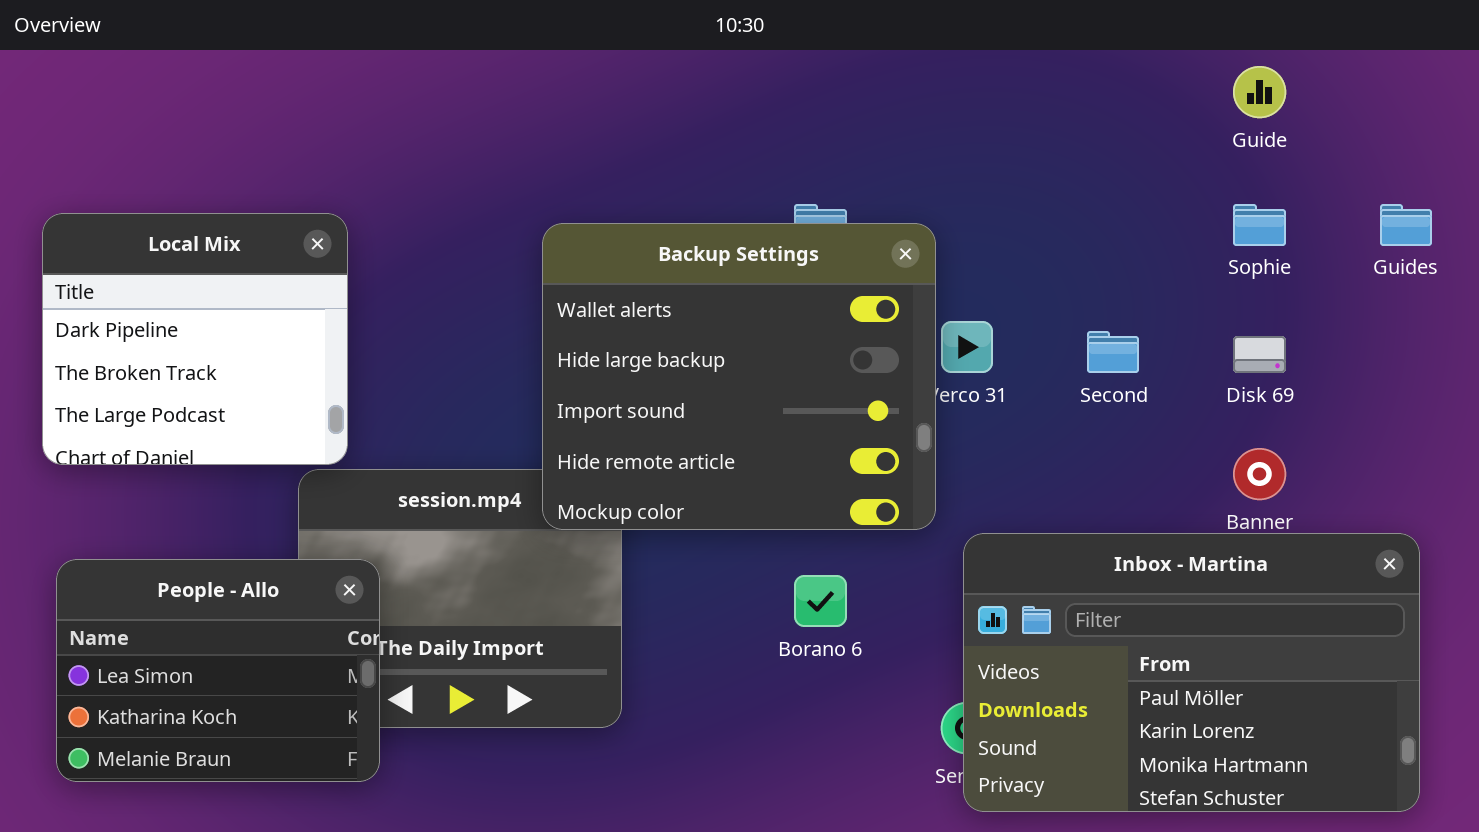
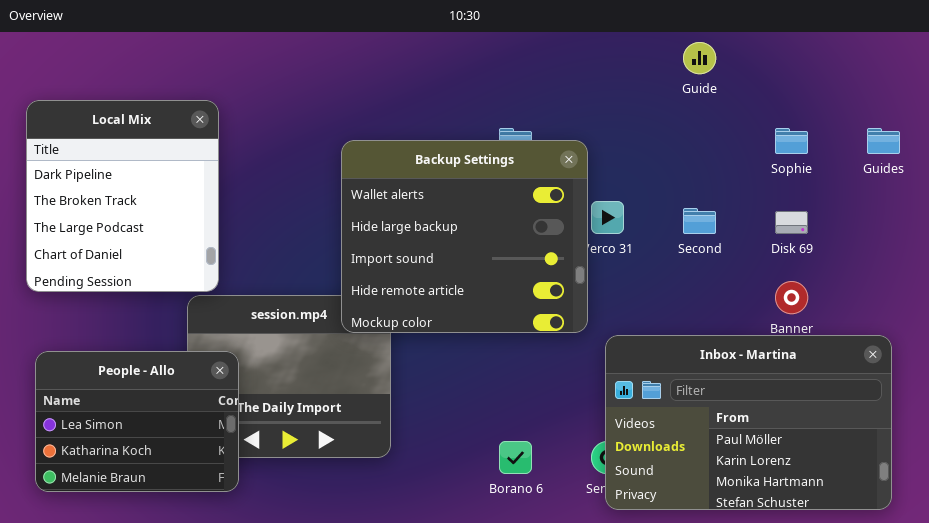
Guide: [1233,66,1286,118] -> [683,42,716,74], moved
Local Mix: [42,213,348,465] -> [26,100,219,292], resized
Borano 6: [794,575,847,627] -> [499,441,532,474], moved

